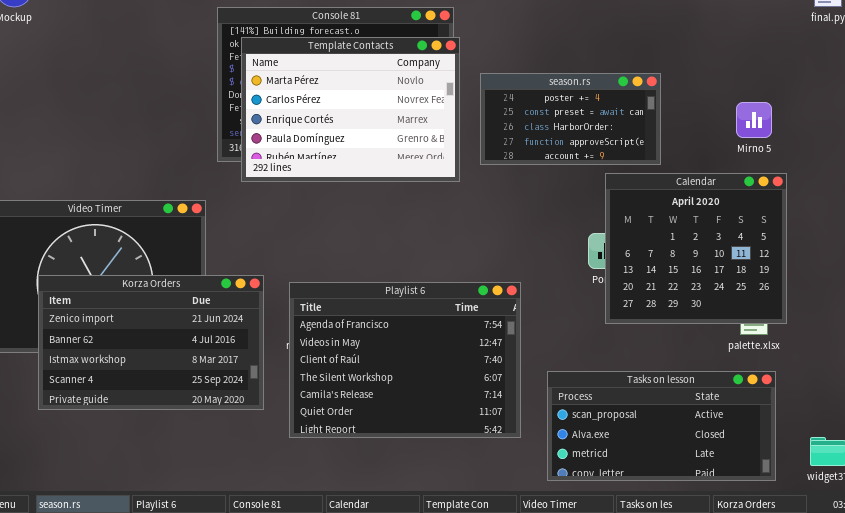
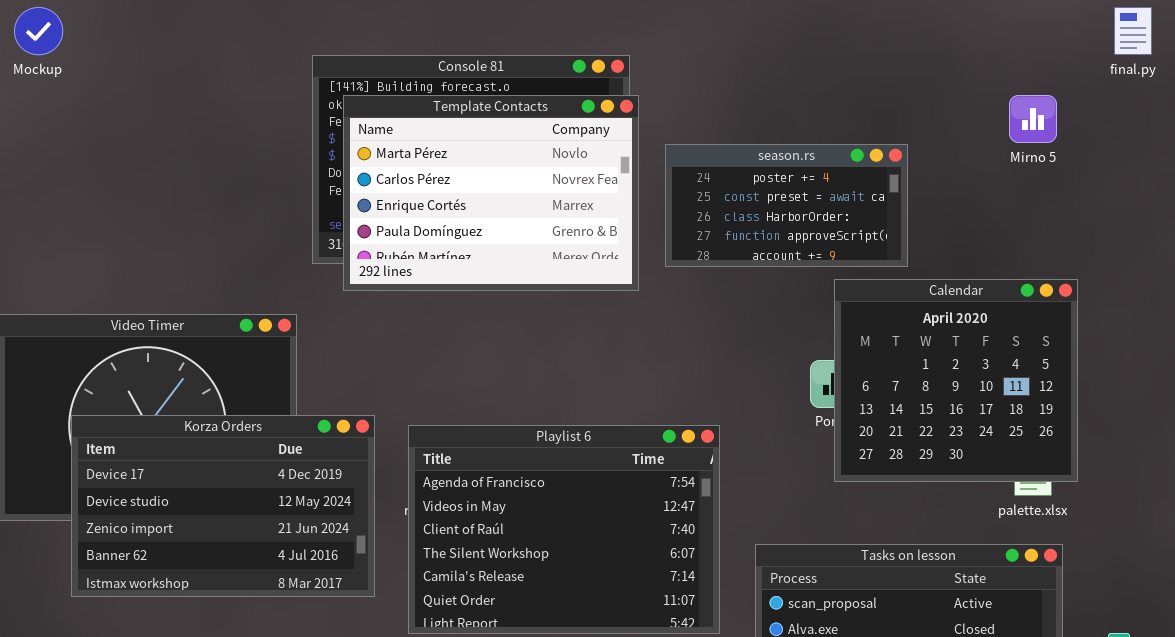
Mirno 5: [736,102,772,138] -> [1009,95,1057,143], moved
Korza Orders: [38,275,264,410] -> [71,415,375,597], scrolled up 2 rows

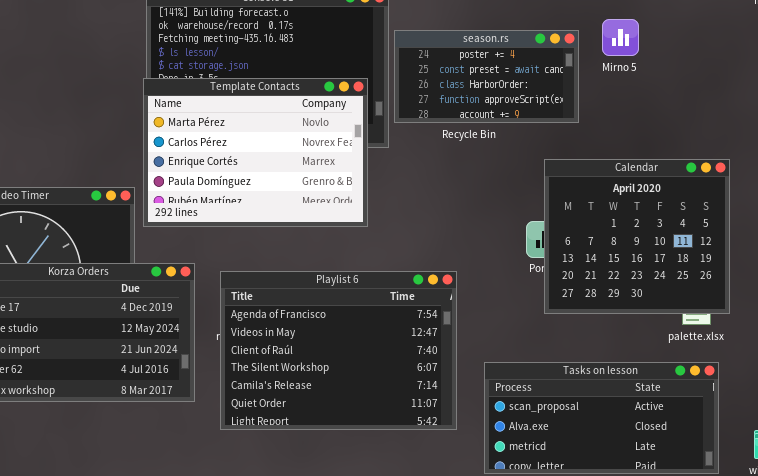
Template Contacts: [343,95,639,291] -> [143,78,368,227], moved
Mirno 5: [1009,95,1057,143] -> [602,19,639,56], moved
season.rs: [665,144,908,267] -> [394,30,579,123], moved

